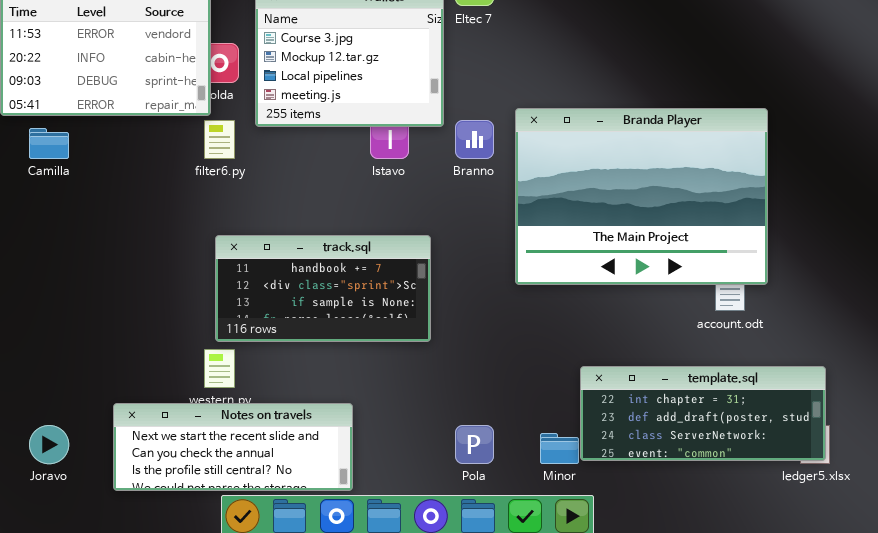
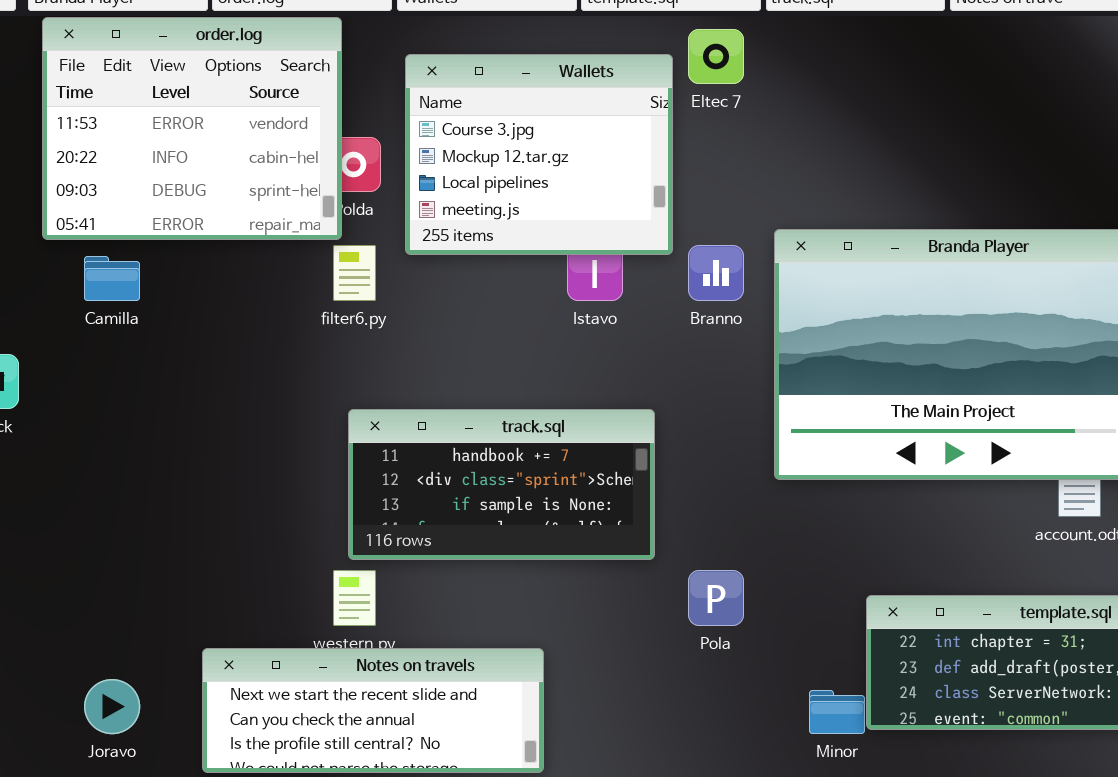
Pola: [455,425,494,464] -> [688,570,744,626], moved

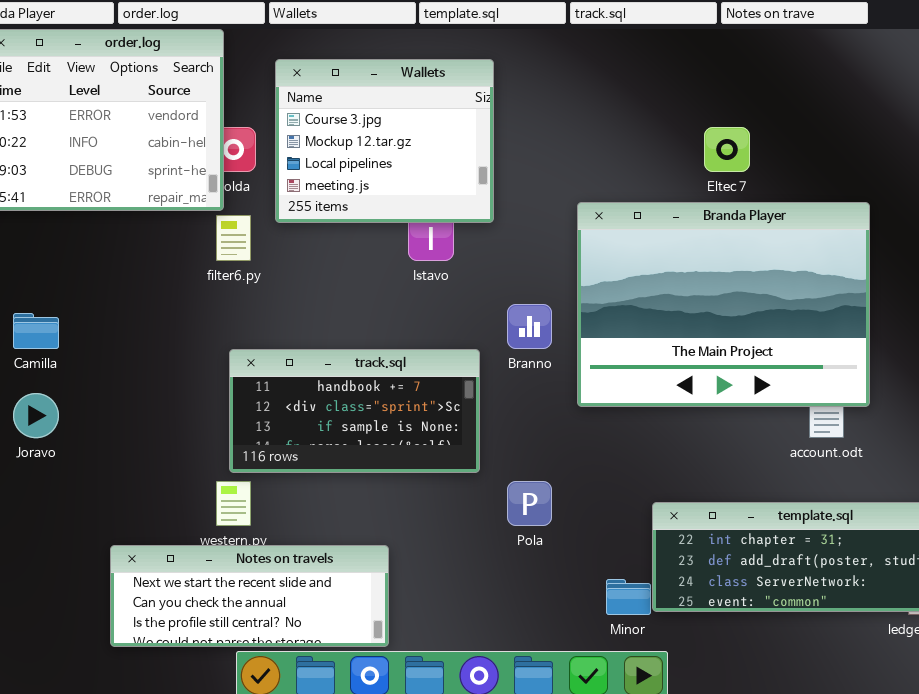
Eltec 7: [688,29,744,84] -> [704,127,750,172], moved
Branno: [688,245,744,301] -> [507,304,552,349], moved
Camilla: [84,256,140,301] -> [13,313,59,349], moved
Joravo: [84,679,140,734] -> [13,393,59,438], moved

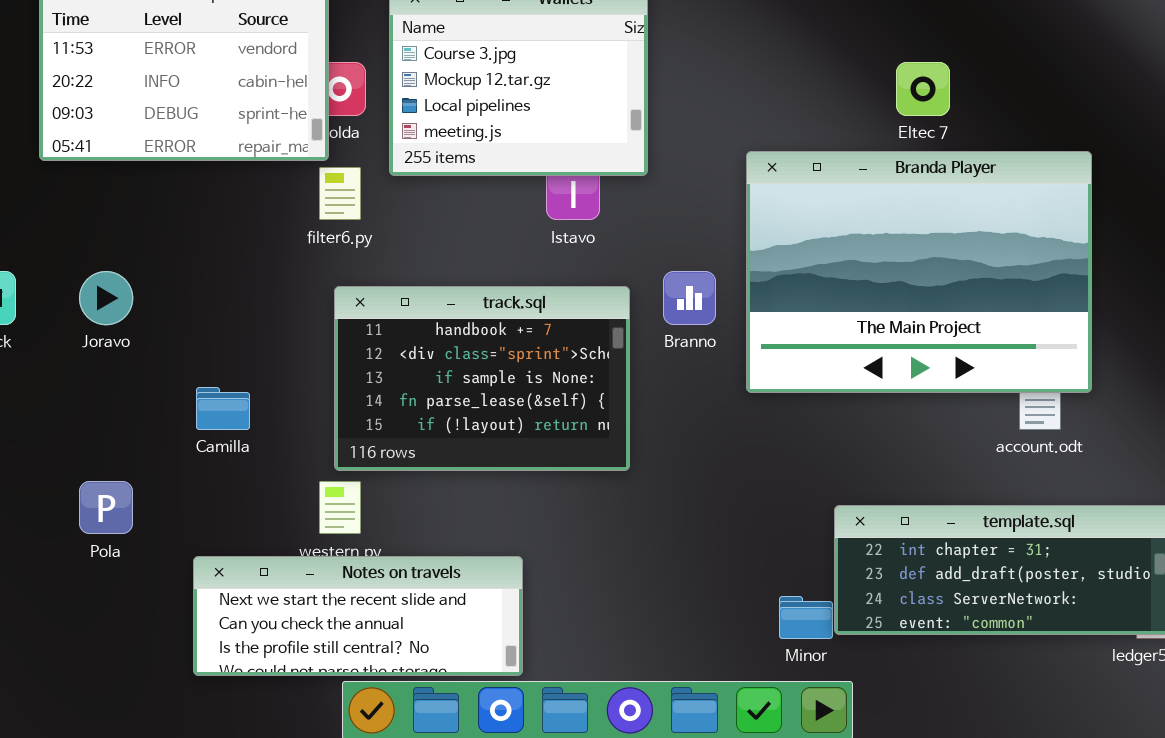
Camilla: [13,313,59,349] -> [196,387,250,430], moved
track.sql: [229,349,480,473] -> [334,286,630,471], resized
Joravo: [13,393,59,438] -> [79,271,133,325], moved
Pola: [507,481,552,526] -> [79,481,133,534], moved

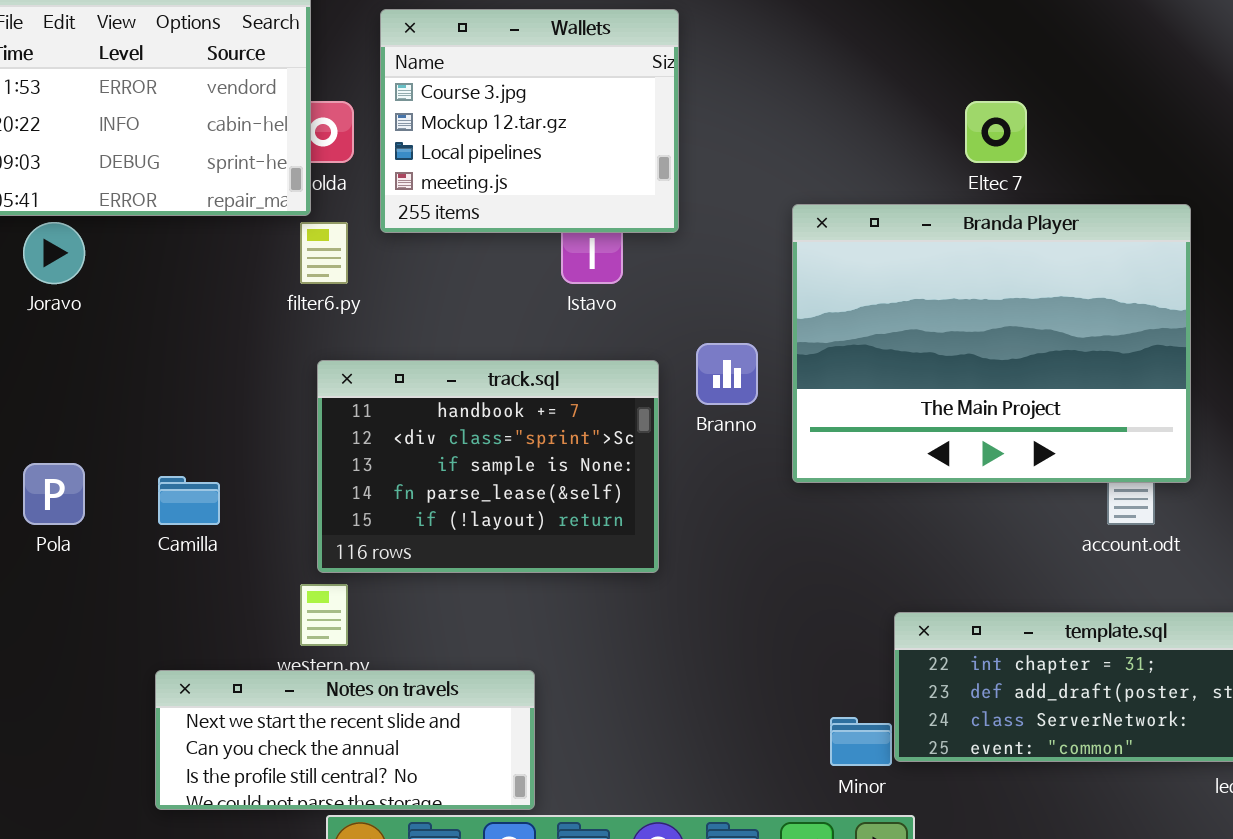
Joravo: [79,271,133,325] -> [23,222,85,284], moved
Pola: [79,481,133,534] -> [23,463,85,525], moved

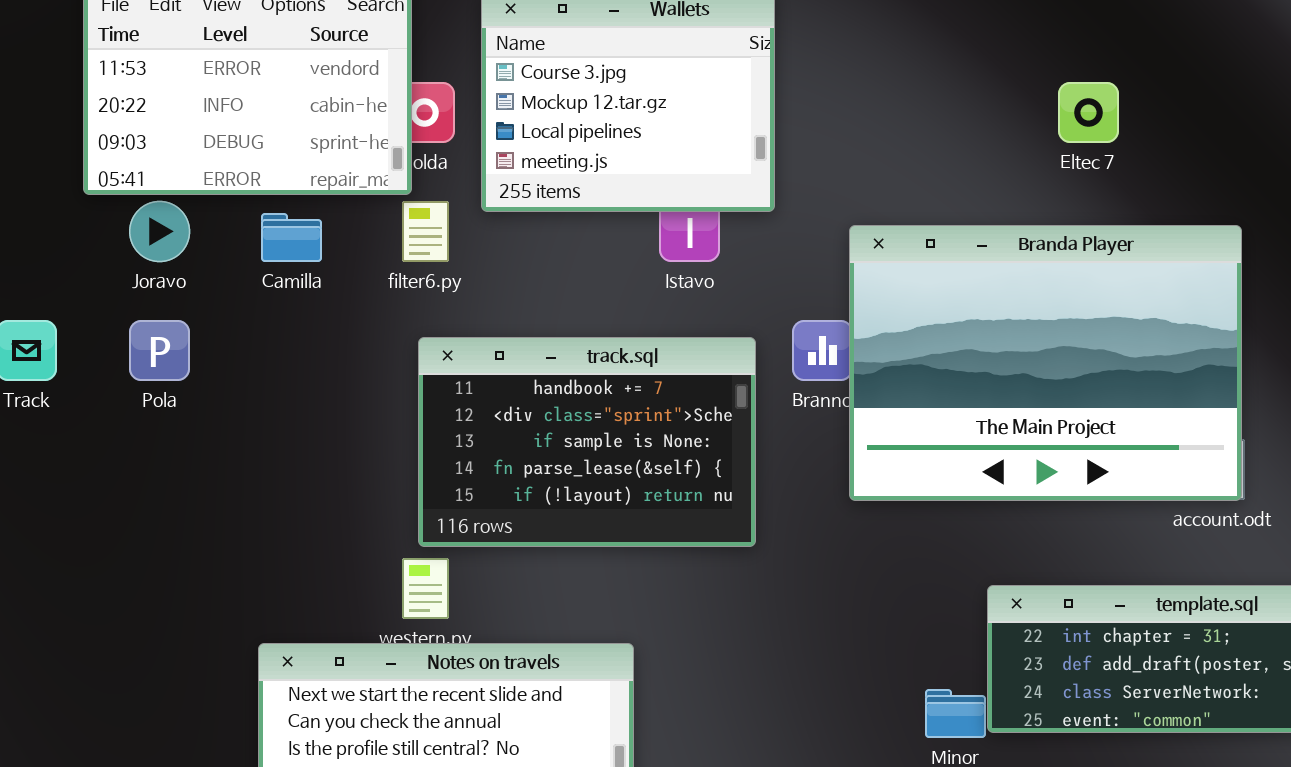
Branda Player: [792,204,1191,483] -> [849,225,1242,501], moved
Pola: [23,463,85,525] -> [129,320,190,381], moved
Camilla: [158,476,220,525] -> [261,213,322,262], moved

